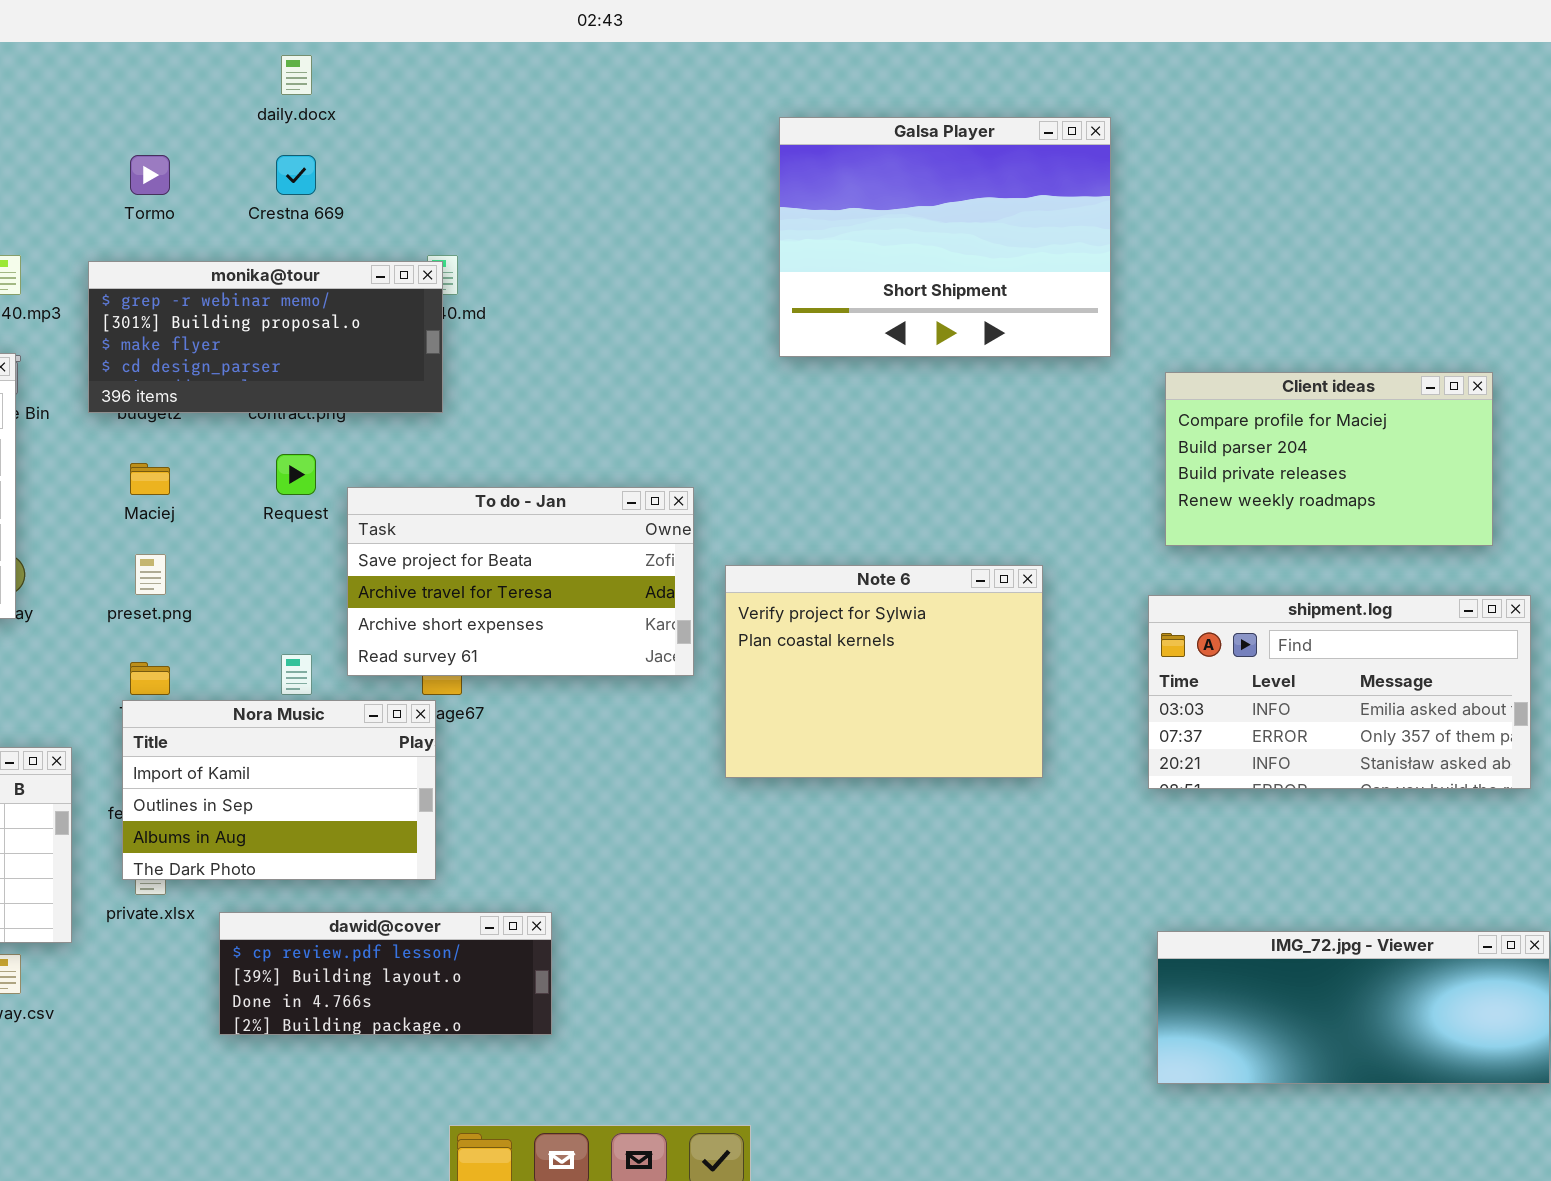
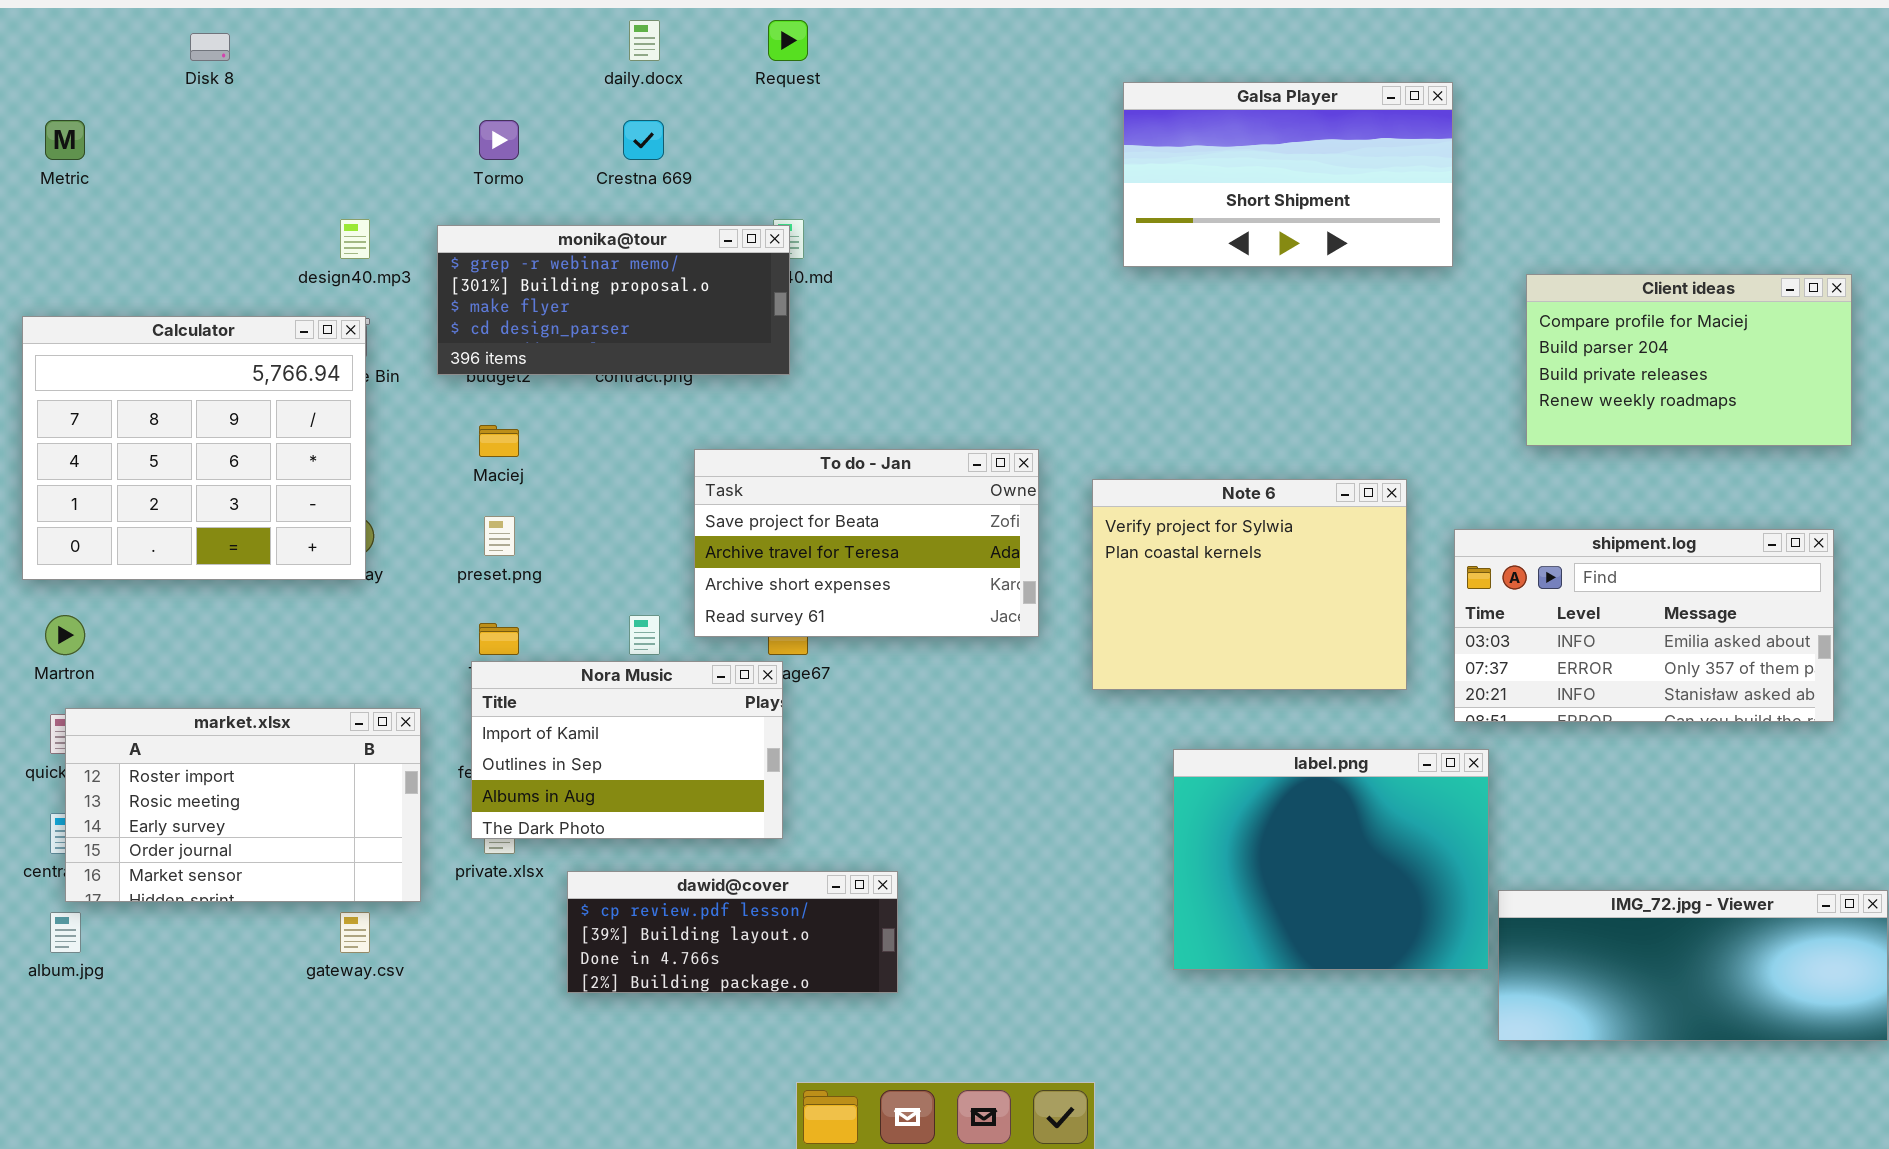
Galsa Player: [779,117,1111,357] -> [1123,82,1453,267], resized
Client ideas: [1165,372,1493,546] -> [1526,274,1852,446], moved
Request: [276,454,316,495] -> [768,20,808,61], moved
Note 6: [725,565,1043,778] -> [1092,479,1407,690], moved
shipment.log: [1148,595,1531,789] -> [1454,529,1834,722], moved
label.png: none -> [1173,749,1489,970], opened

